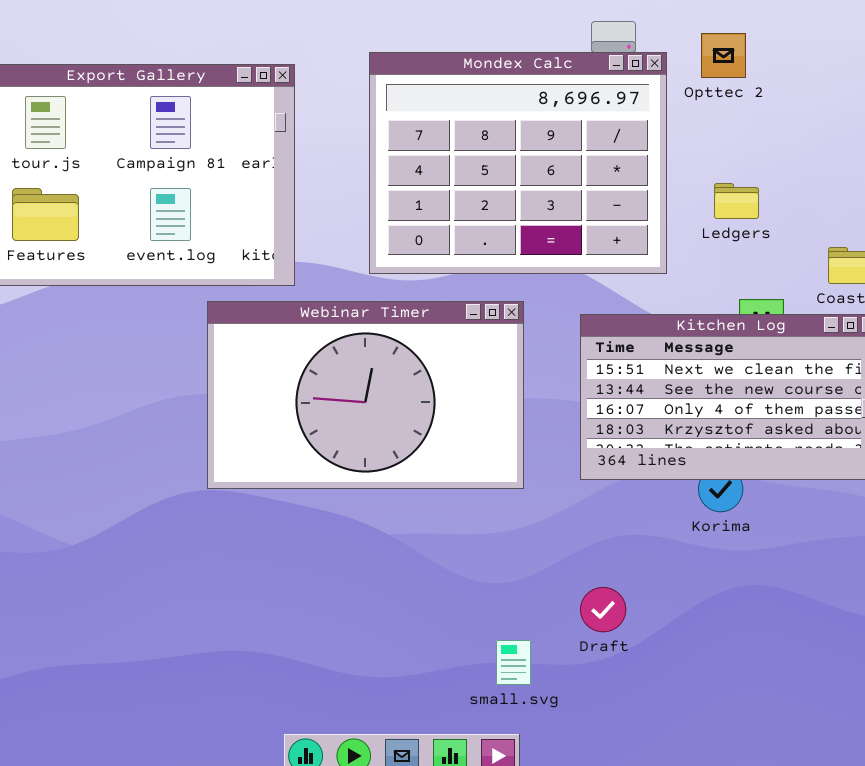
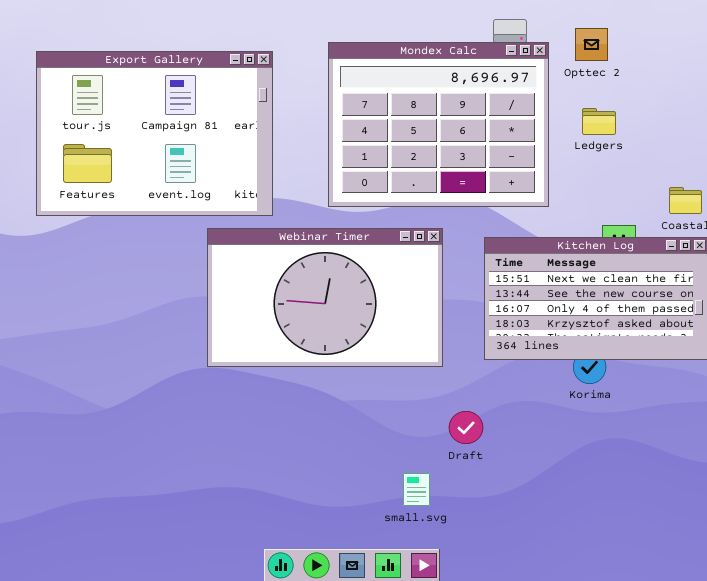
Ledgers: [714,183,759,219] -> [582,108,616,135], moved
Draft: [580,587,626,632] -> [449,411,483,444], moved
small.svg: [496,640,531,685] -> [403,473,430,506], moved

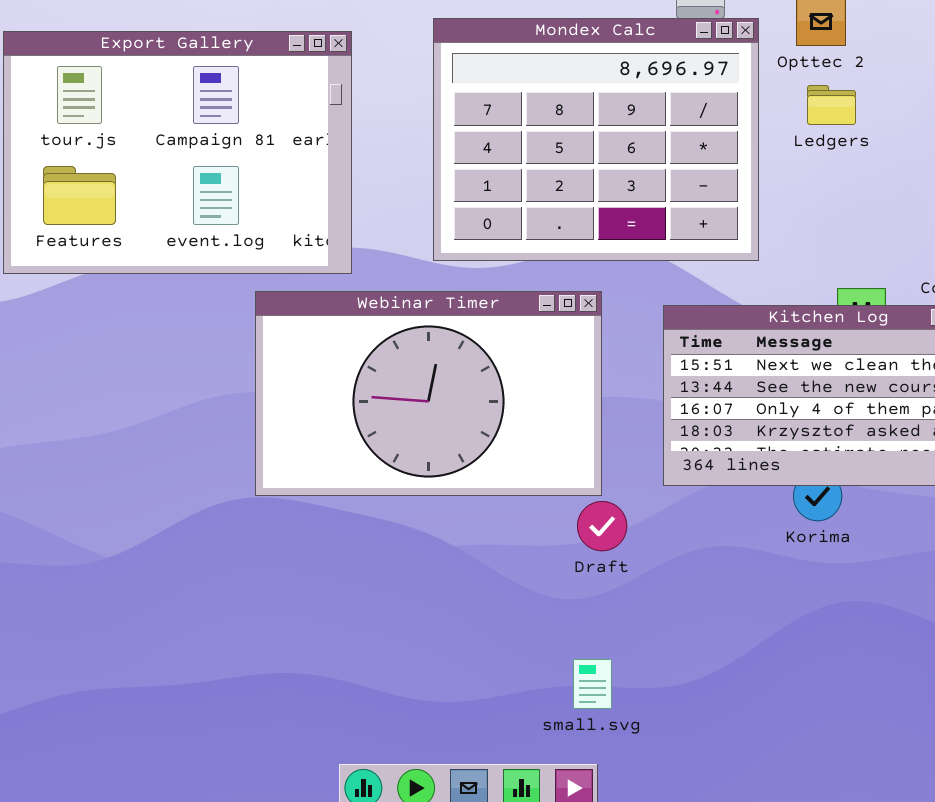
Ledgers: [582,108,616,135] -> [807,85,856,125], moved
Draft: [449,411,483,444] -> [577,501,627,551], moved
small.svg: [403,473,430,506] -> [573,659,612,709], moved

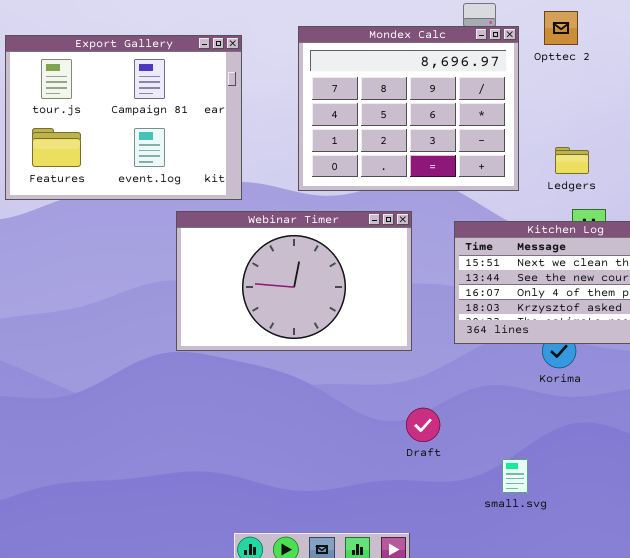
Ledgers: [807,85,856,125] -> [555,147,589,174], moved
Draft: [577,501,627,551] -> [406,408,440,442], moved
small.svg: [573,659,612,709] -> [502,459,528,493], moved

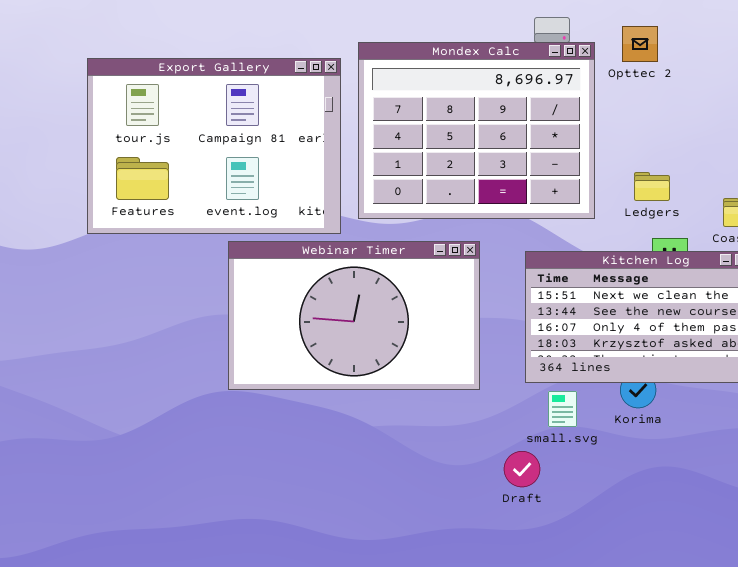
Export Gallery: [5,35,242,200] -> [87,58,341,234], moved
Draft: [406,408,440,442] -> [504,451,540,487], moved
small.svg: [502,459,528,493] -> [548,391,577,427], moved

